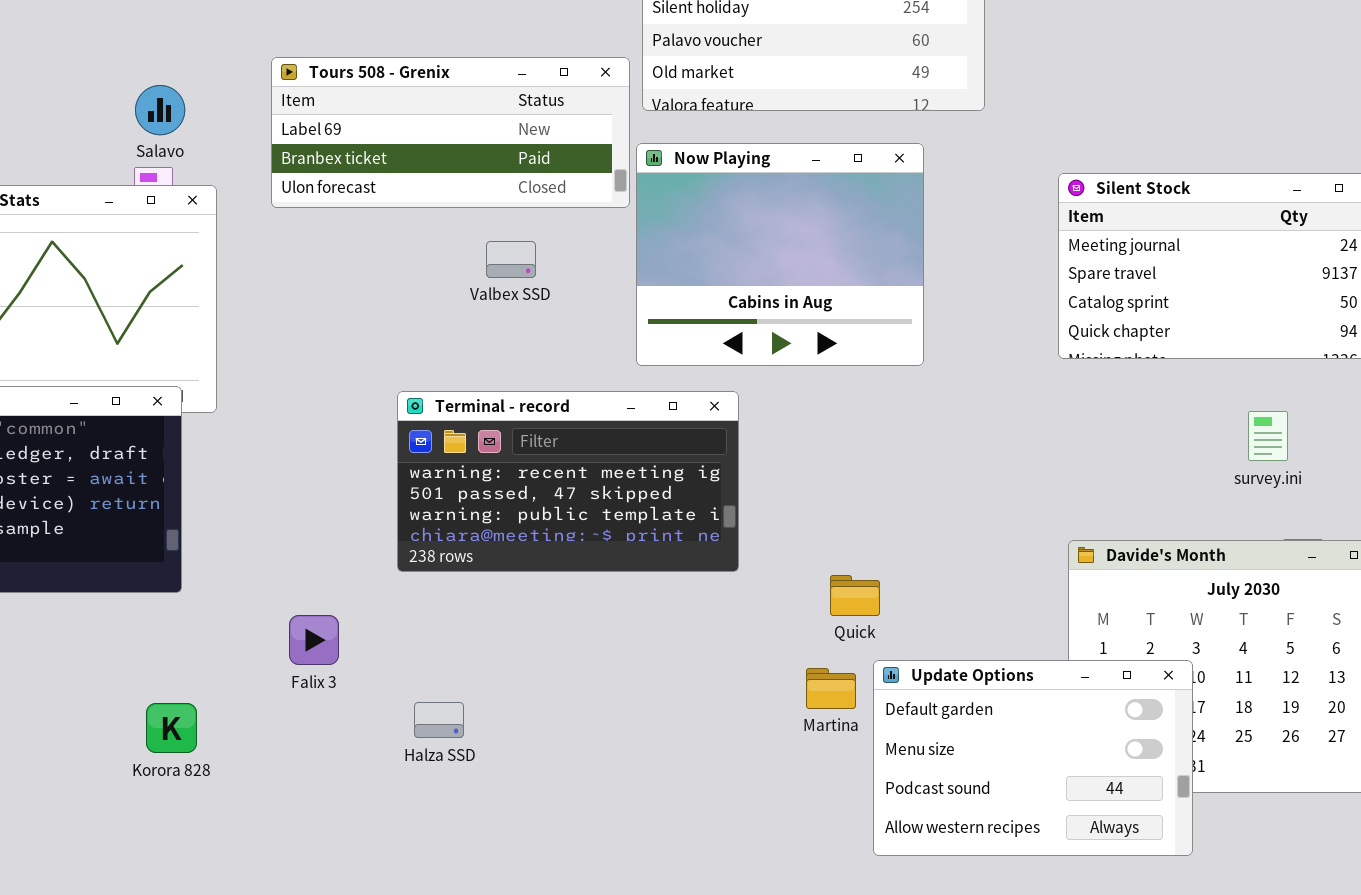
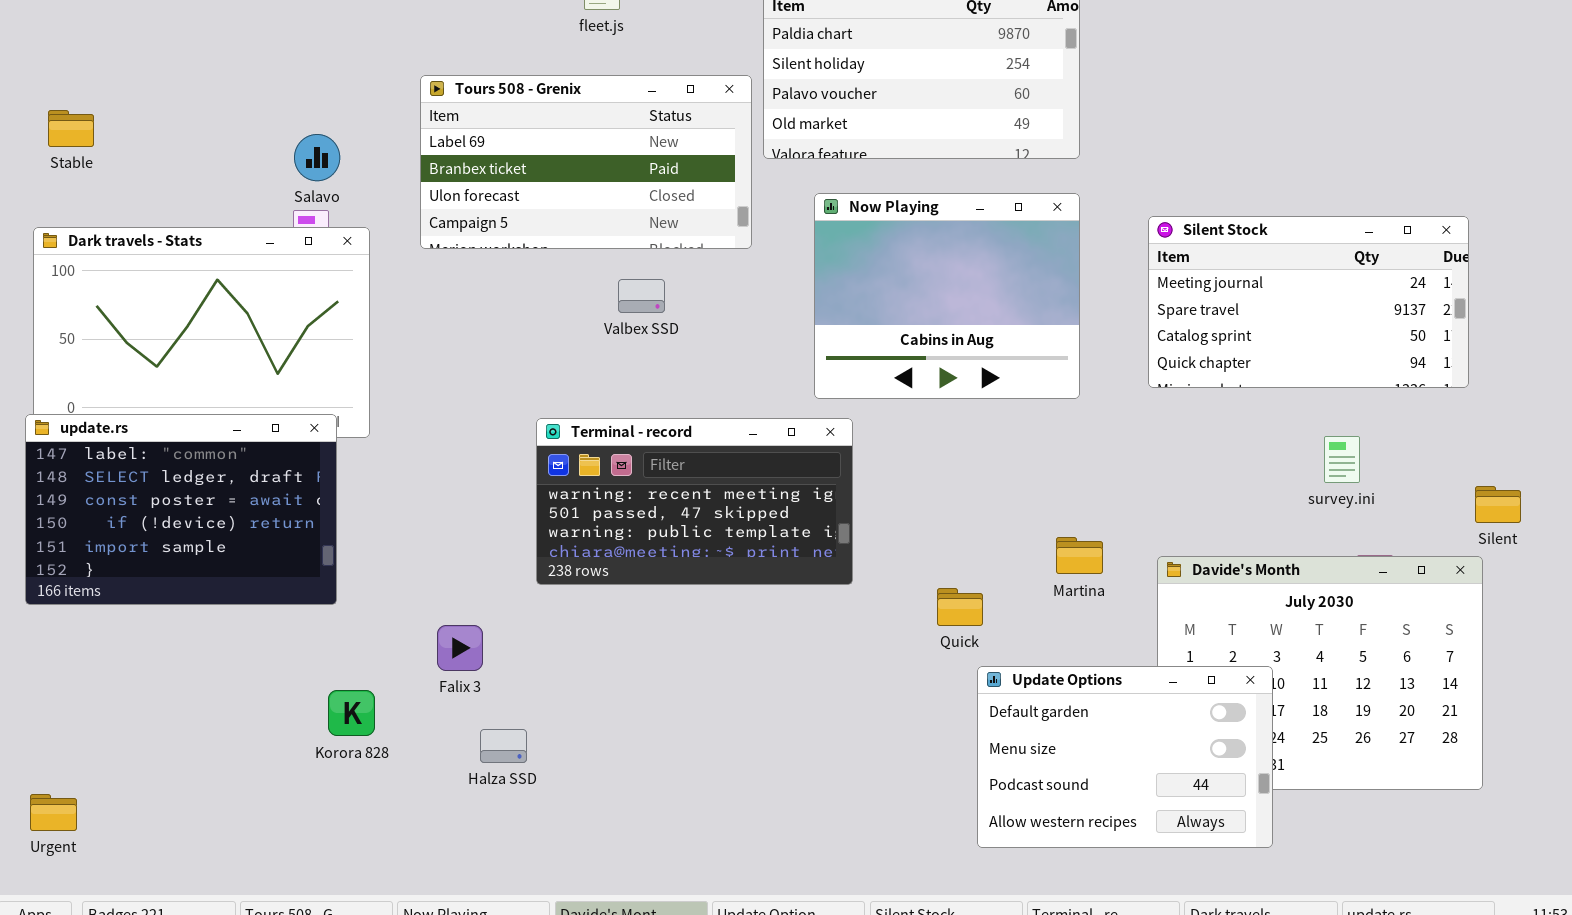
Tours 508 - Grenix: [271,57,630,208] -> [420,75,752,249], resized
Now Playing: [636,143,924,366] -> [814,193,1080,399], moved
Martina: [806,668,856,709] -> [1056,537,1103,574], moved
Halza SSD: [414,702,464,738] -> [480,729,527,763], moved
Korora 828: [146,703,197,753] -> [328,690,375,736], moved

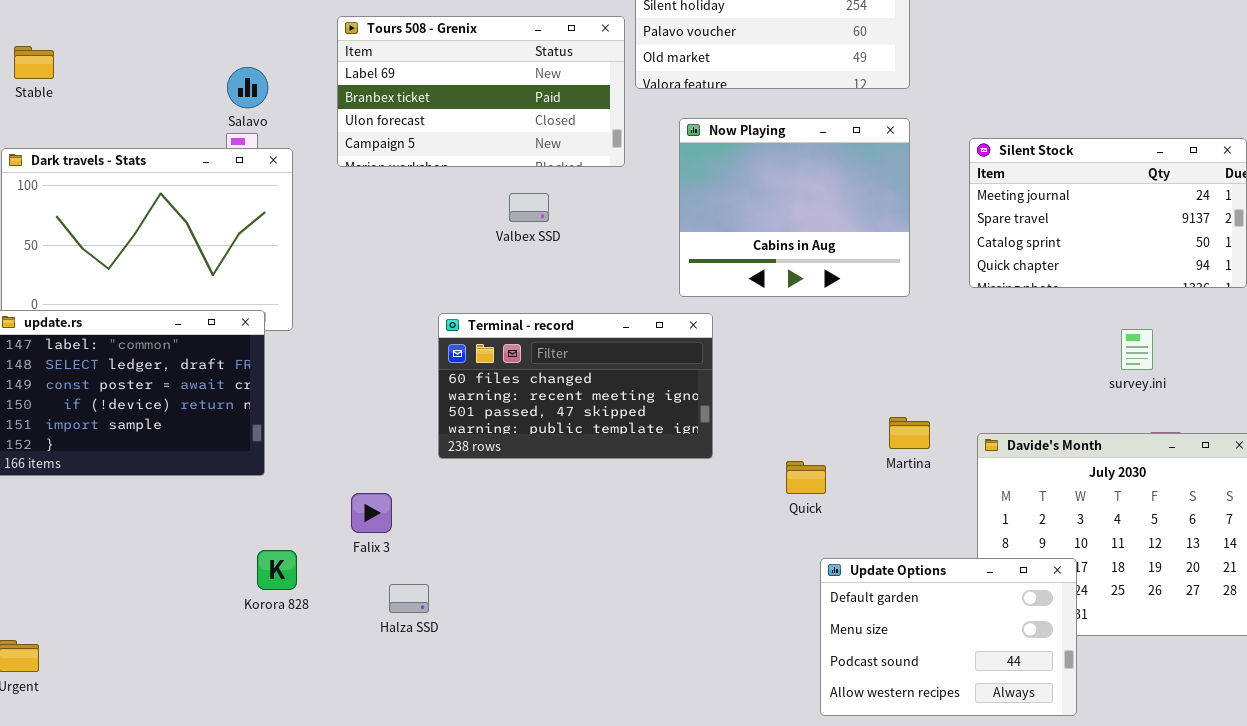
Terminal - record: [536,418,853,585] -> [438,313,713,459], scrolled up 1 row
Update Options: [977,666,1273,848] -> [820,558,1077,716], moved

